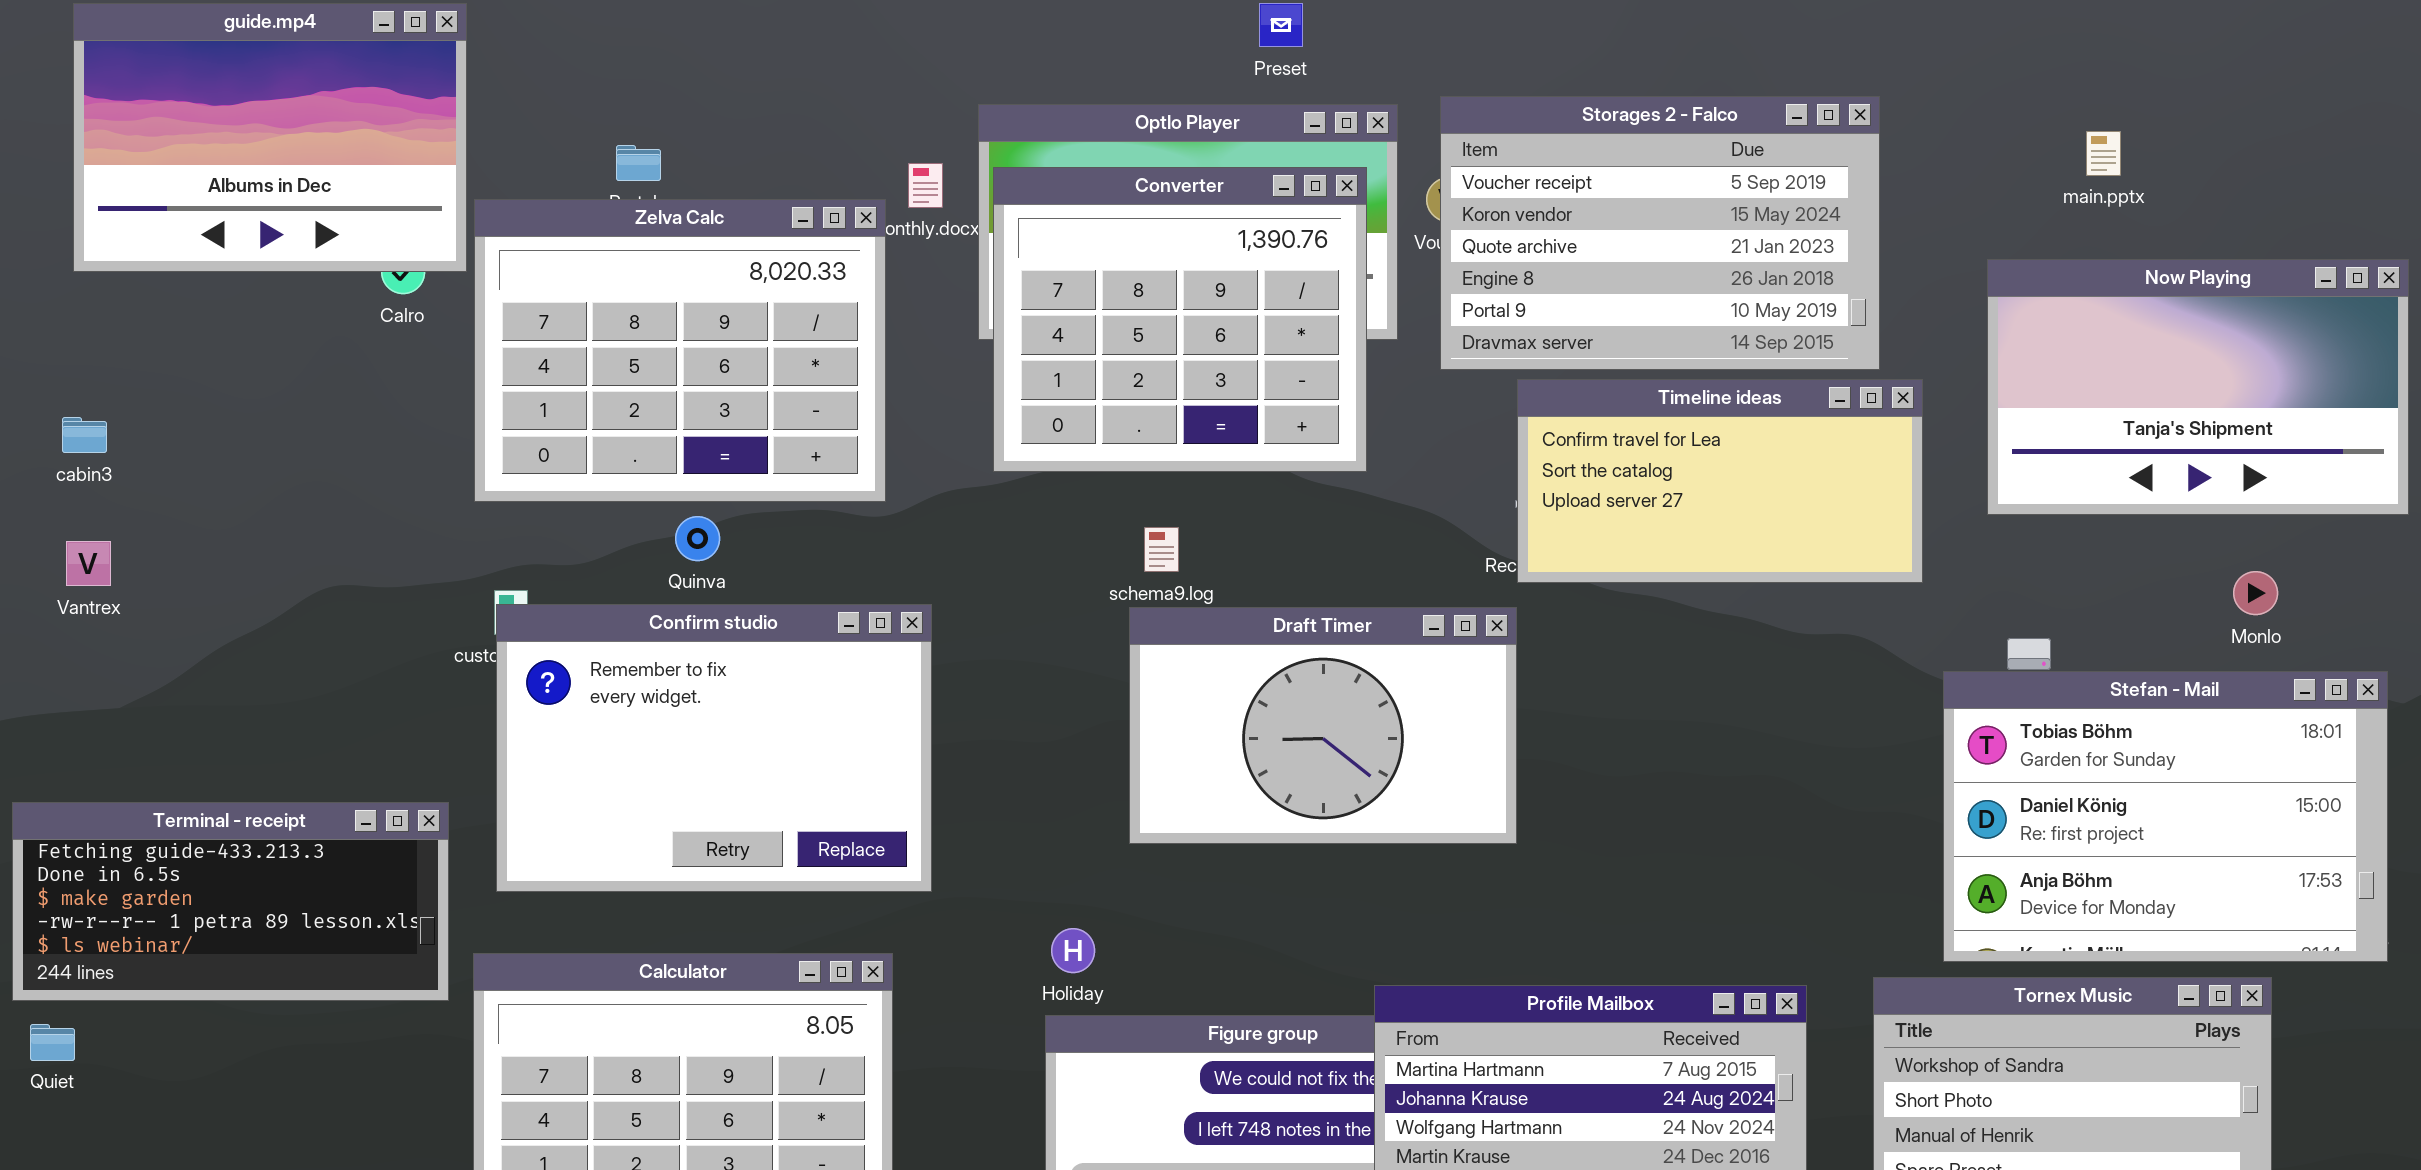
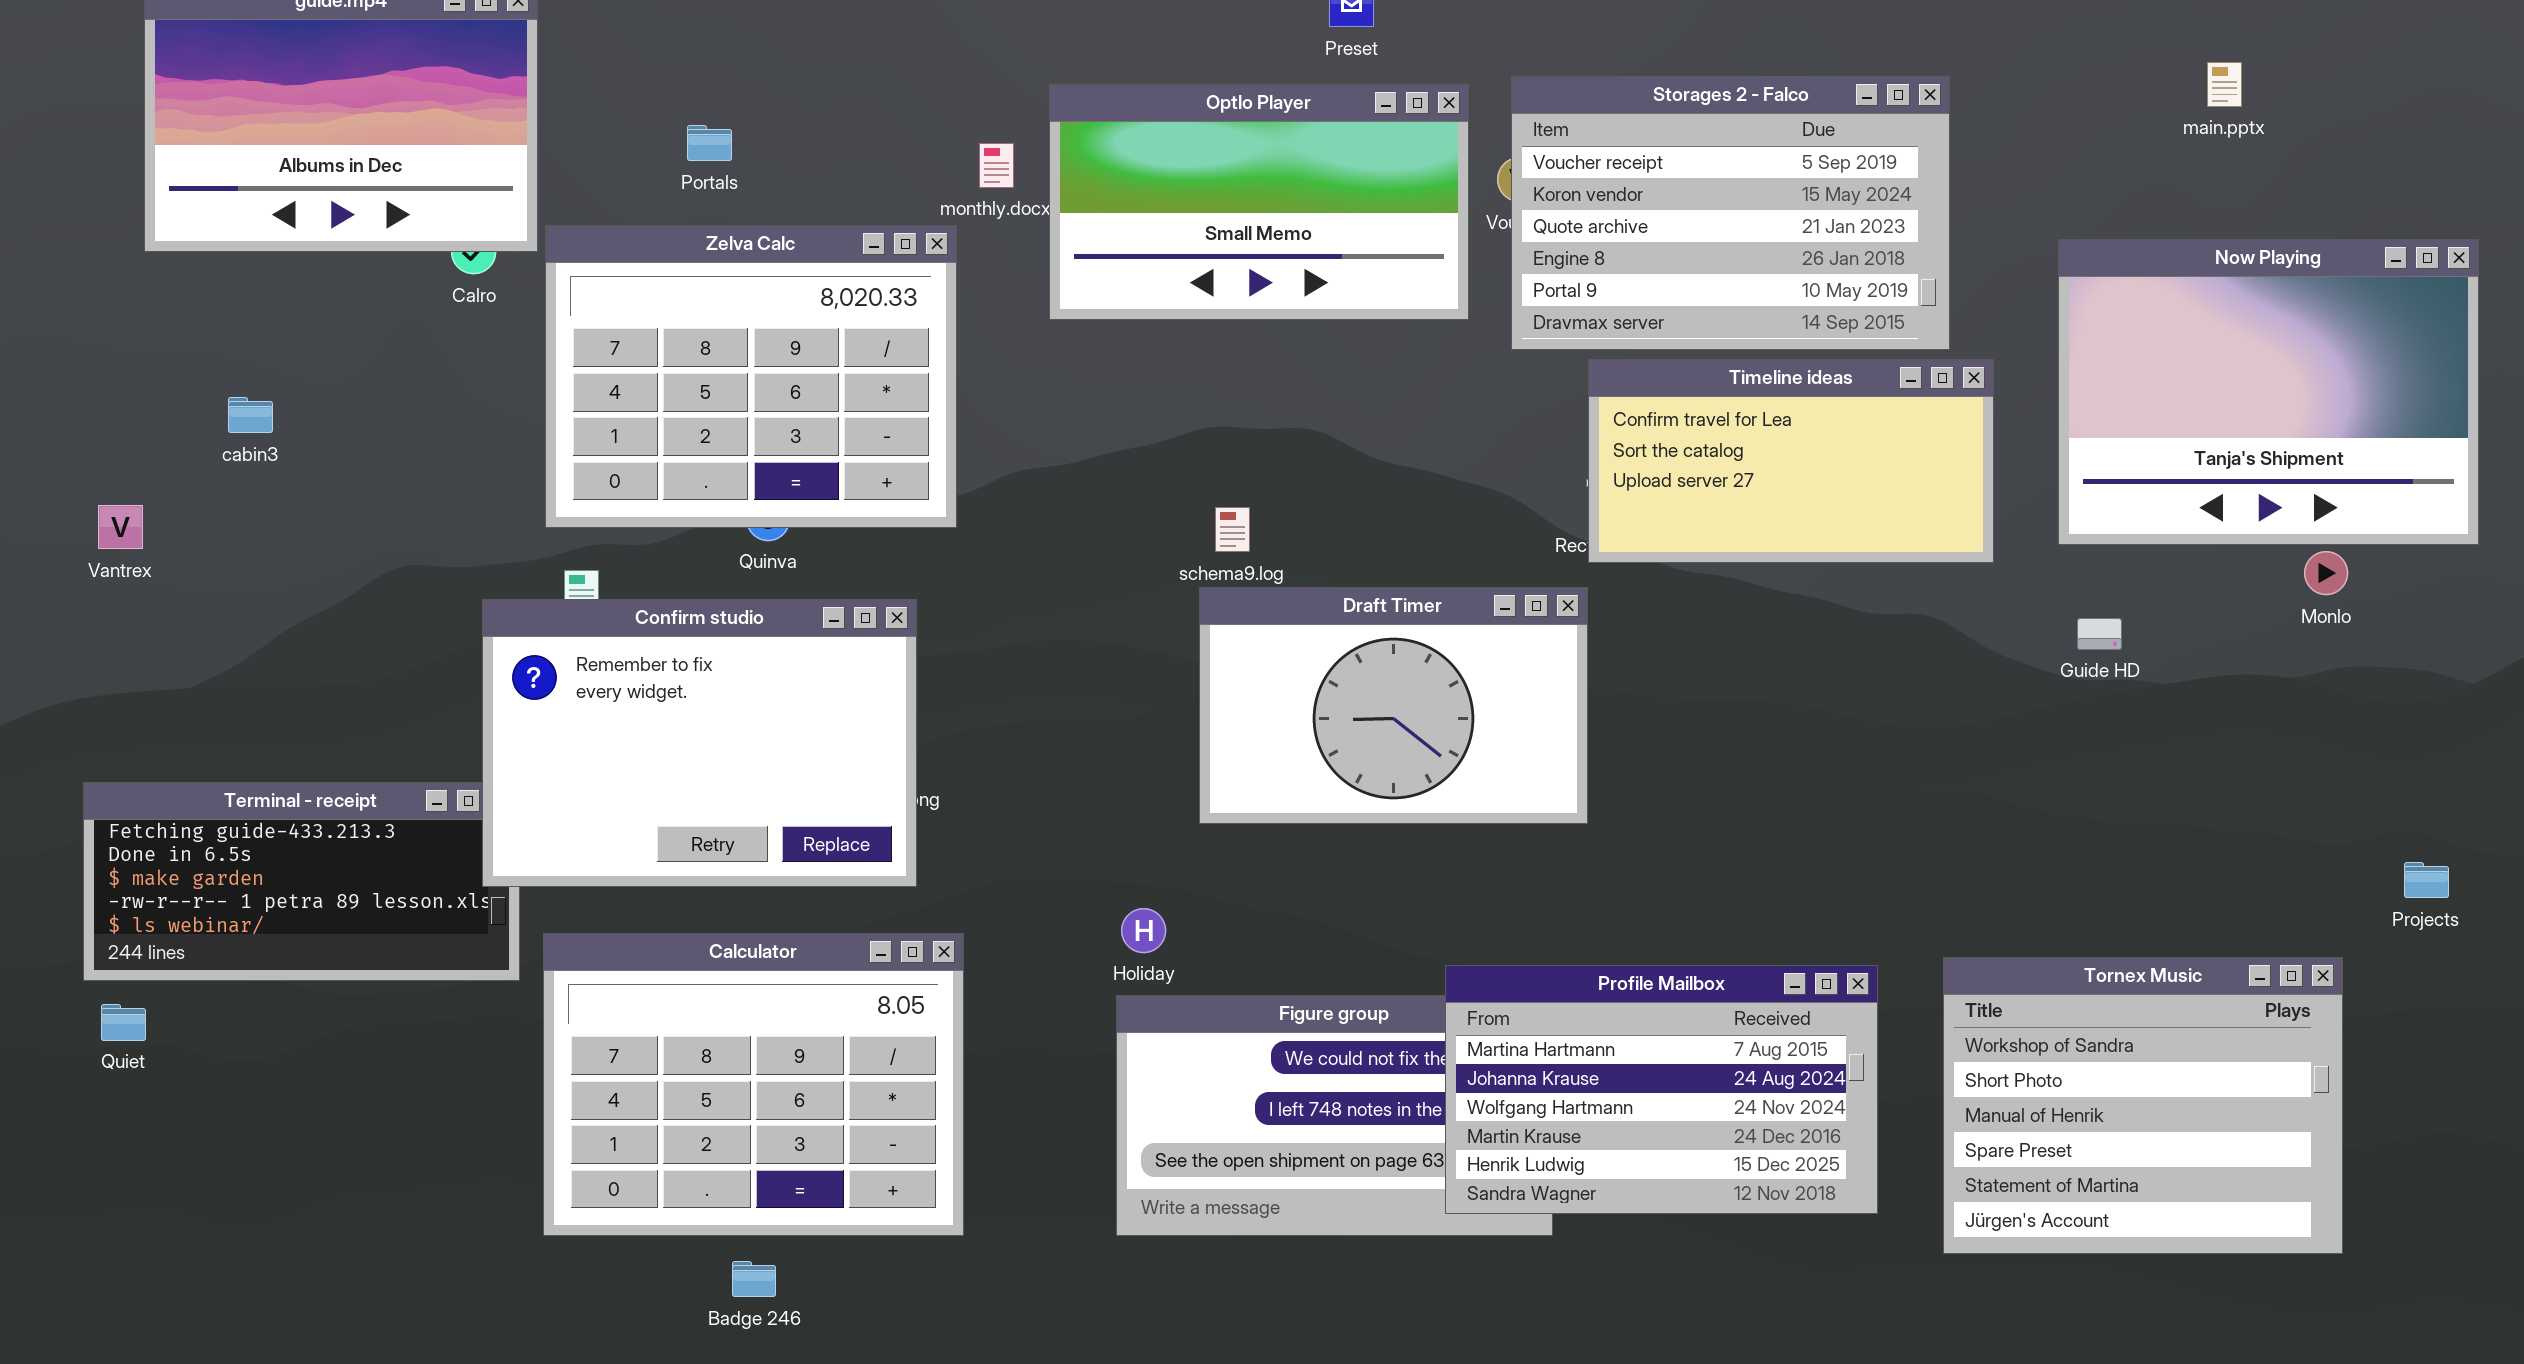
main.pptx: [2086,131,2121,176] -> [2207,62,2242,107], moved
Converter: [993,167,1367,472] -> none, closed
Zelva Calc: [474,199,886,502] -> [545,225,957,528], moved
Now Playing: [1987,259,2409,515] -> [2058,239,2479,545], resized
cabin3: [62,417,107,453] -> [228,397,273,433], moved
Vantrex: [66,541,111,586] -> [98,505,143,549], moved
Confirm studio: [496,604,932,892] -> [482,599,917,887], moved
Stefan - Mail: [1943,671,2388,962] -> none, closed

